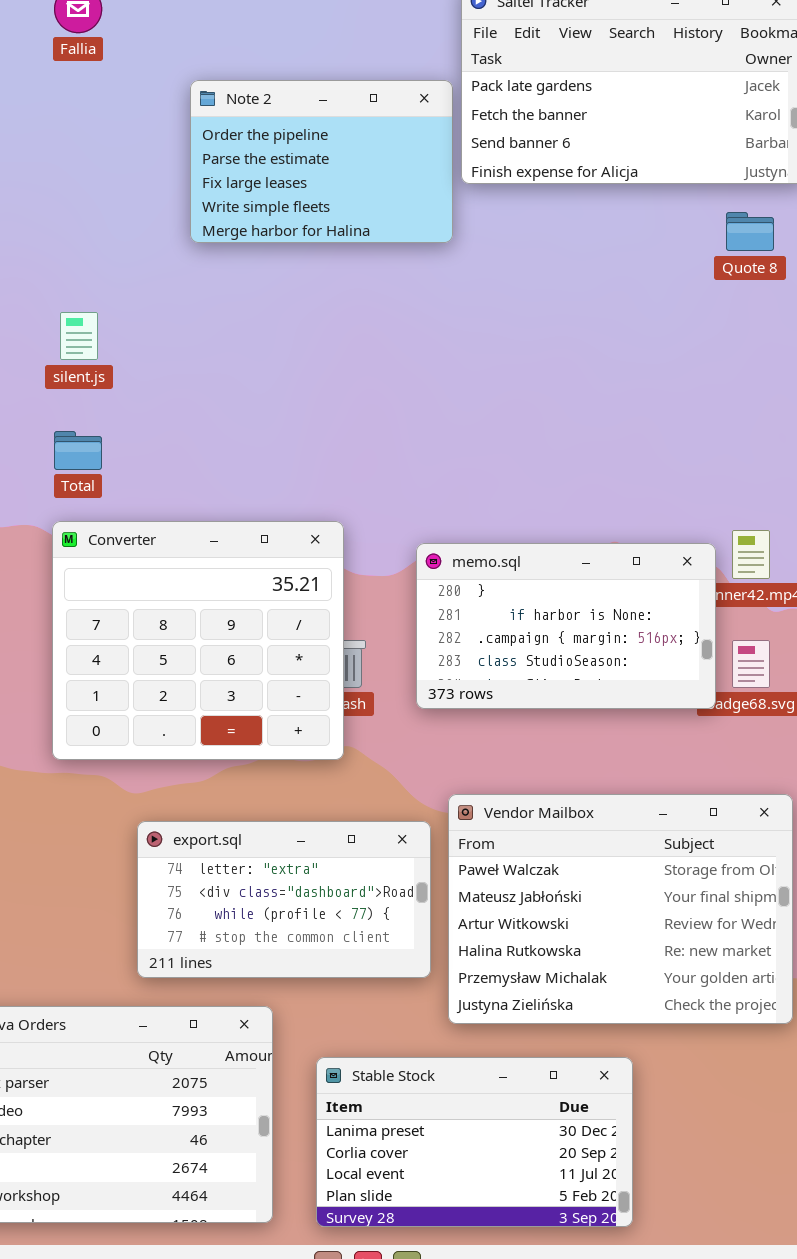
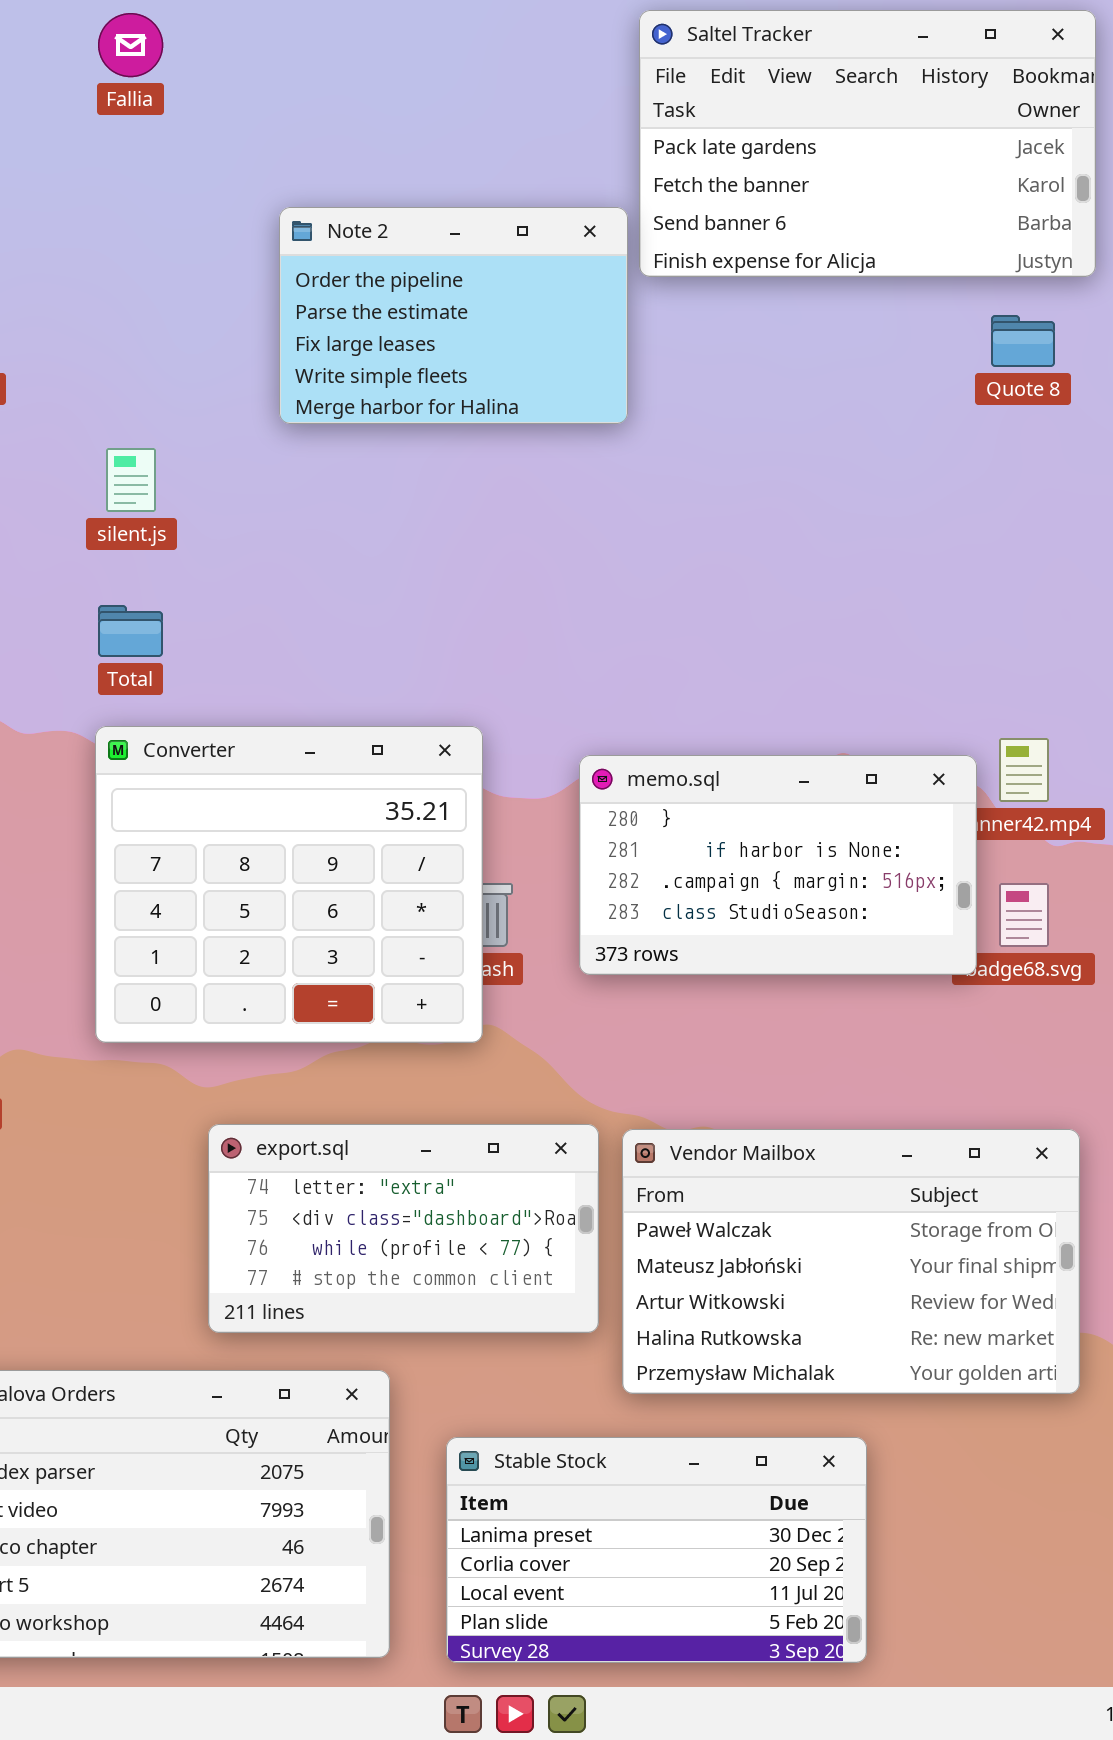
Note 2: [190,80,453,243] -> [279,207,628,424], moved
Vendor Mailbox: [448,794,793,1024] -> [622,1129,1080,1394], resized

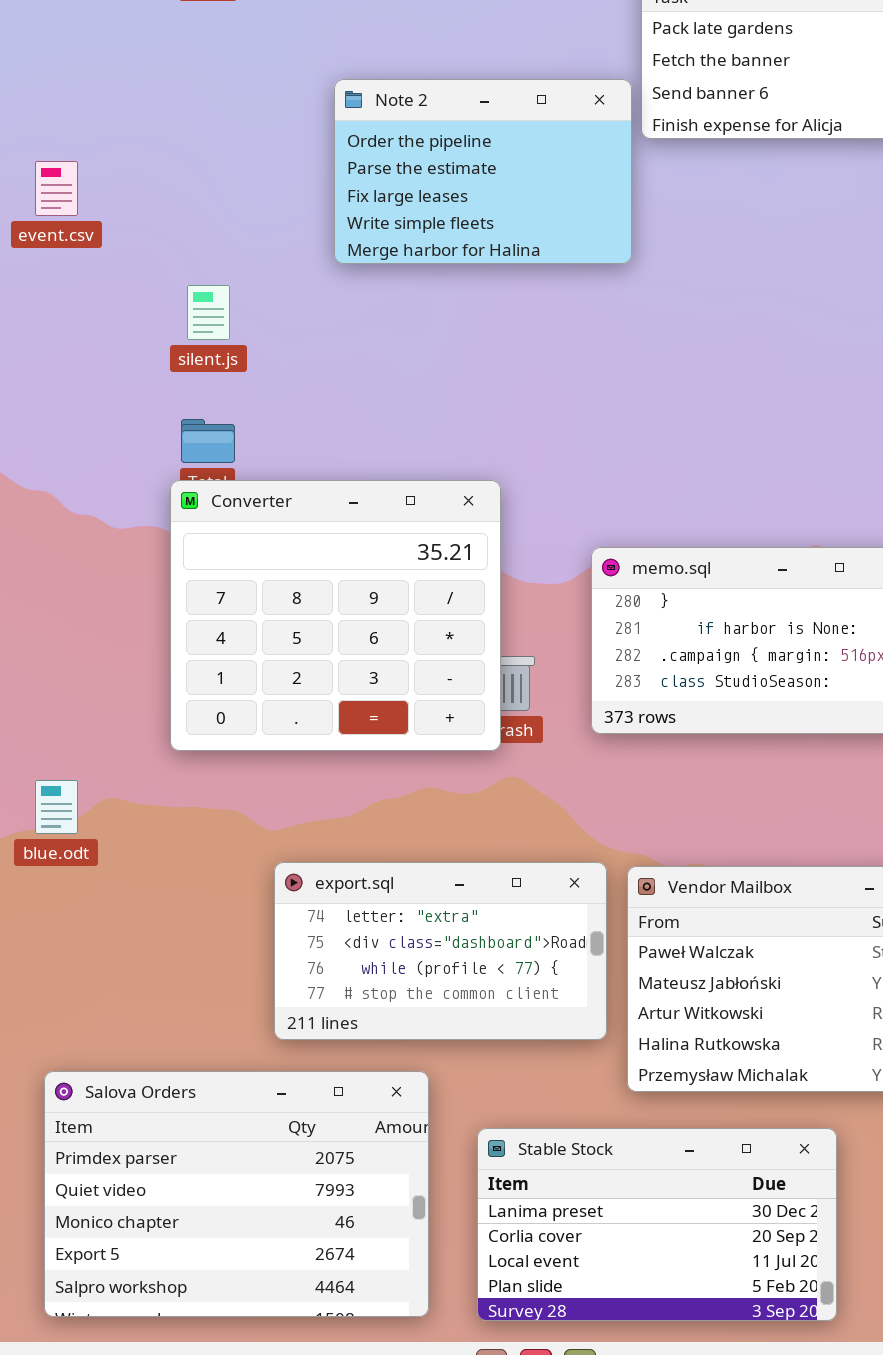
Converter: [95,726,483,1043] -> [170,480,501,751], moved

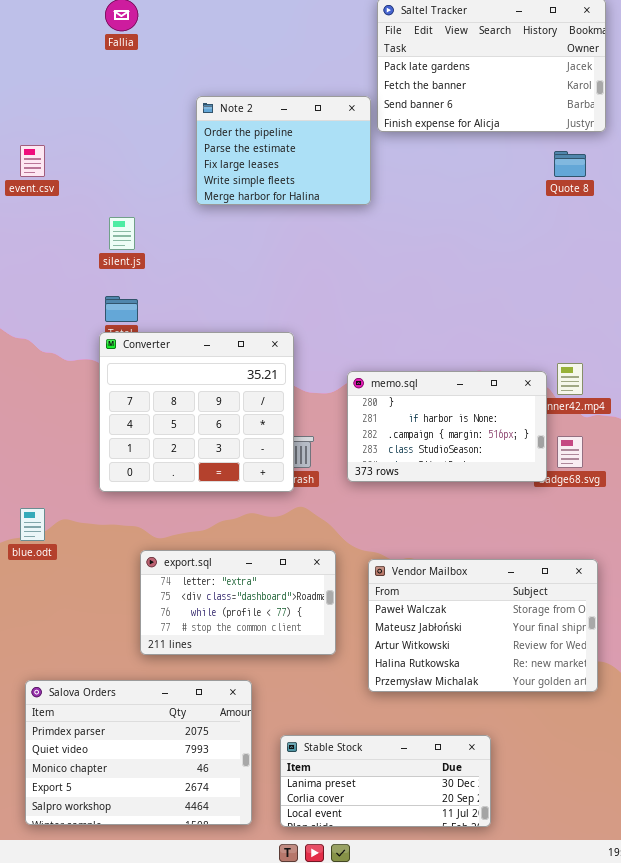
export.sql: [274,862,607,1040] -> [140,550,336,655], moved
Stable Stock: [477,1128,837,1321] -> [280,735,491,827], resized

